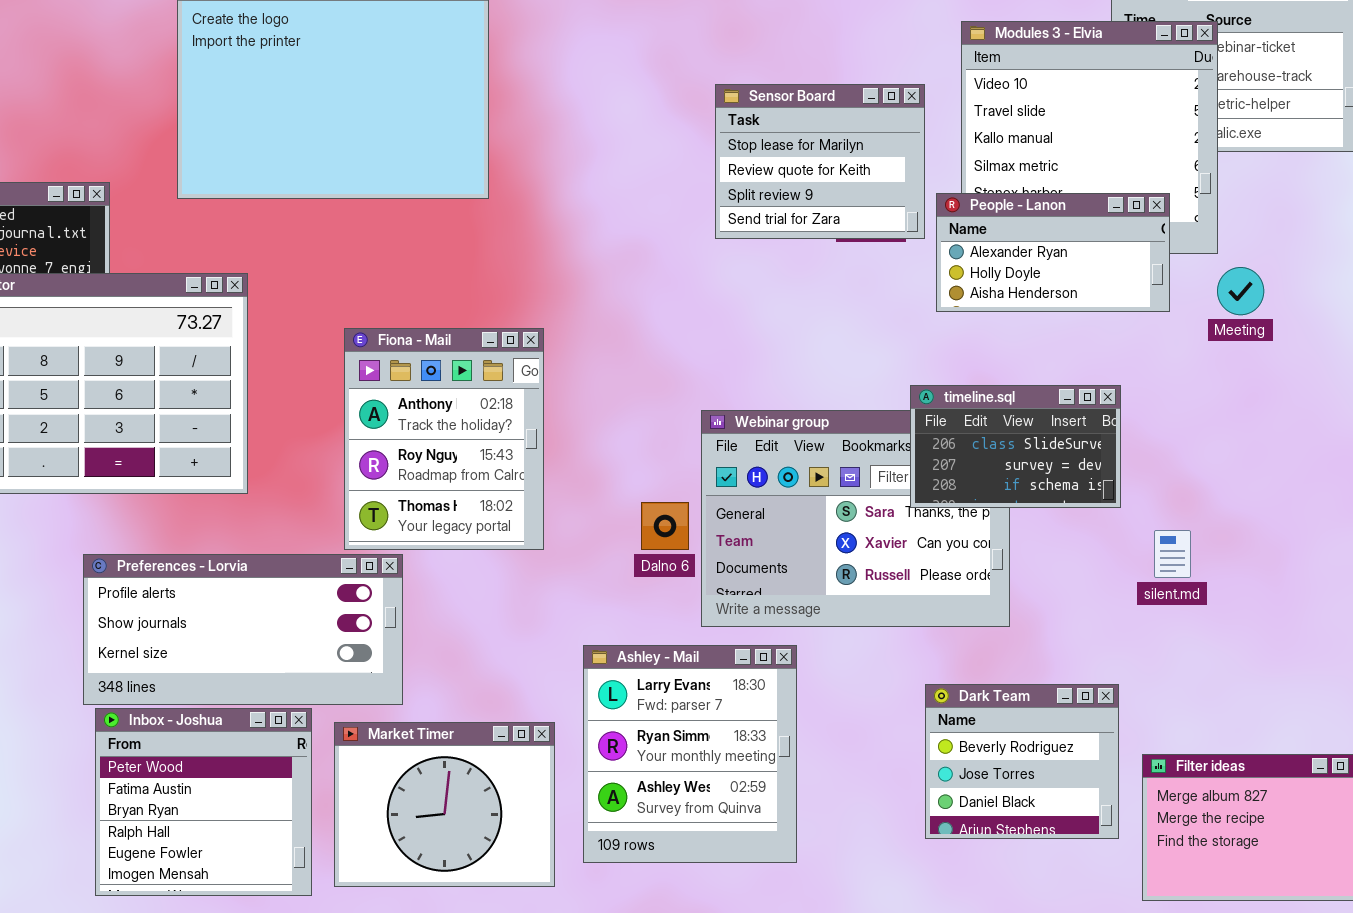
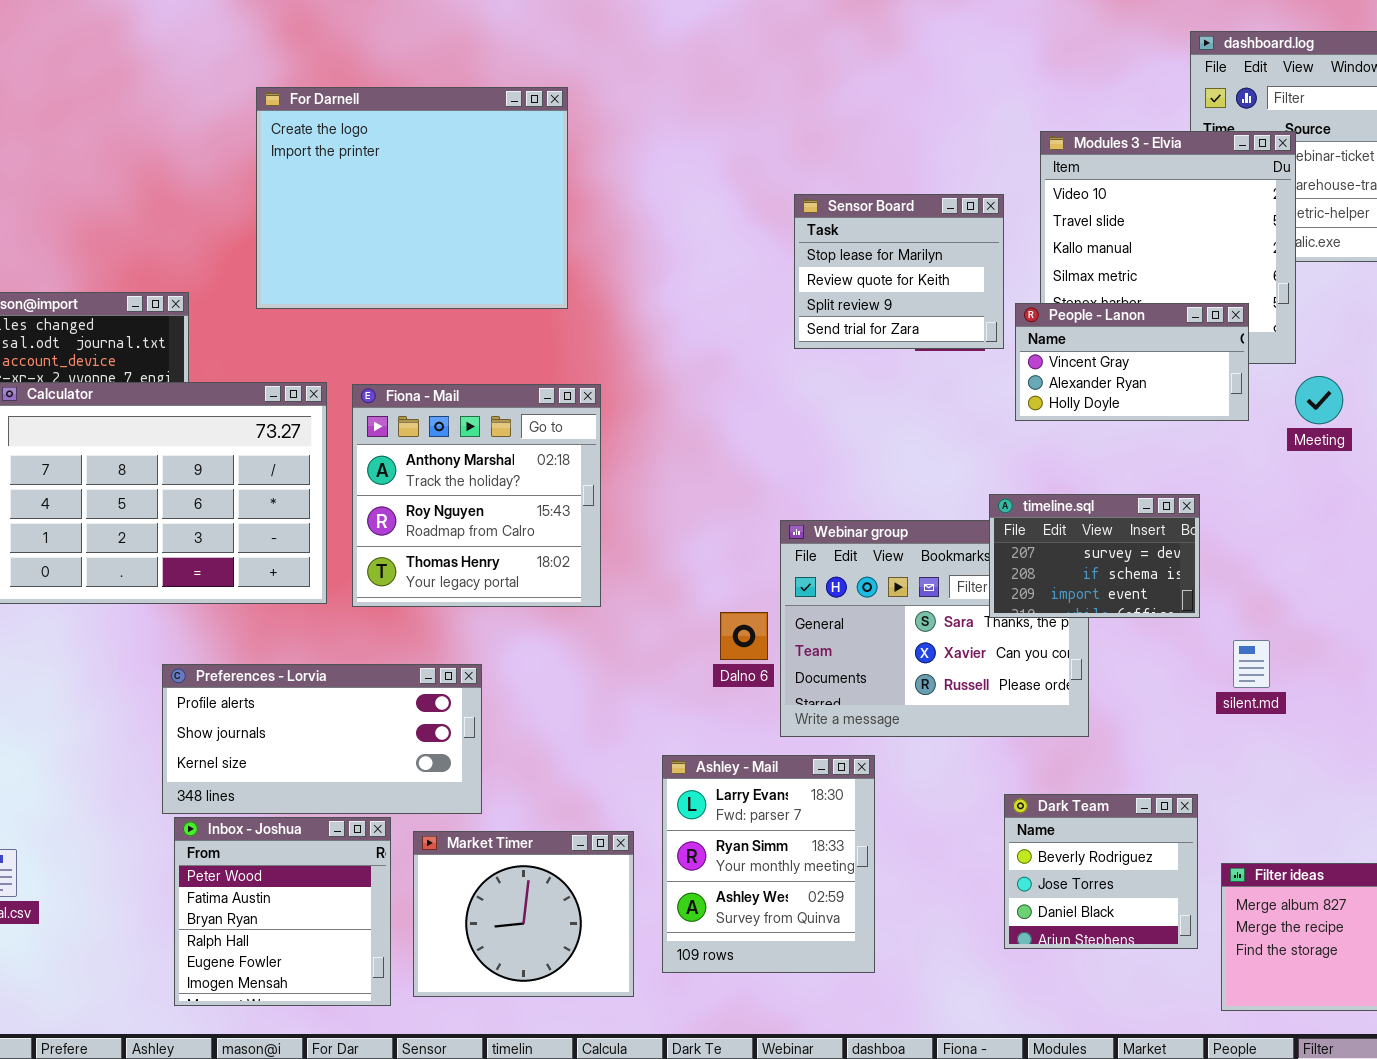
People - Lanon: [936,193,1170,312] -> [1015,303,1249,421], scrolled up 1 row
Fiona - Mail: [344,328,544,550] -> [352,384,601,607], moved, resized
timeline.sql: [910,385,1121,508] -> [989,494,1200,618], scrolled down 1 row

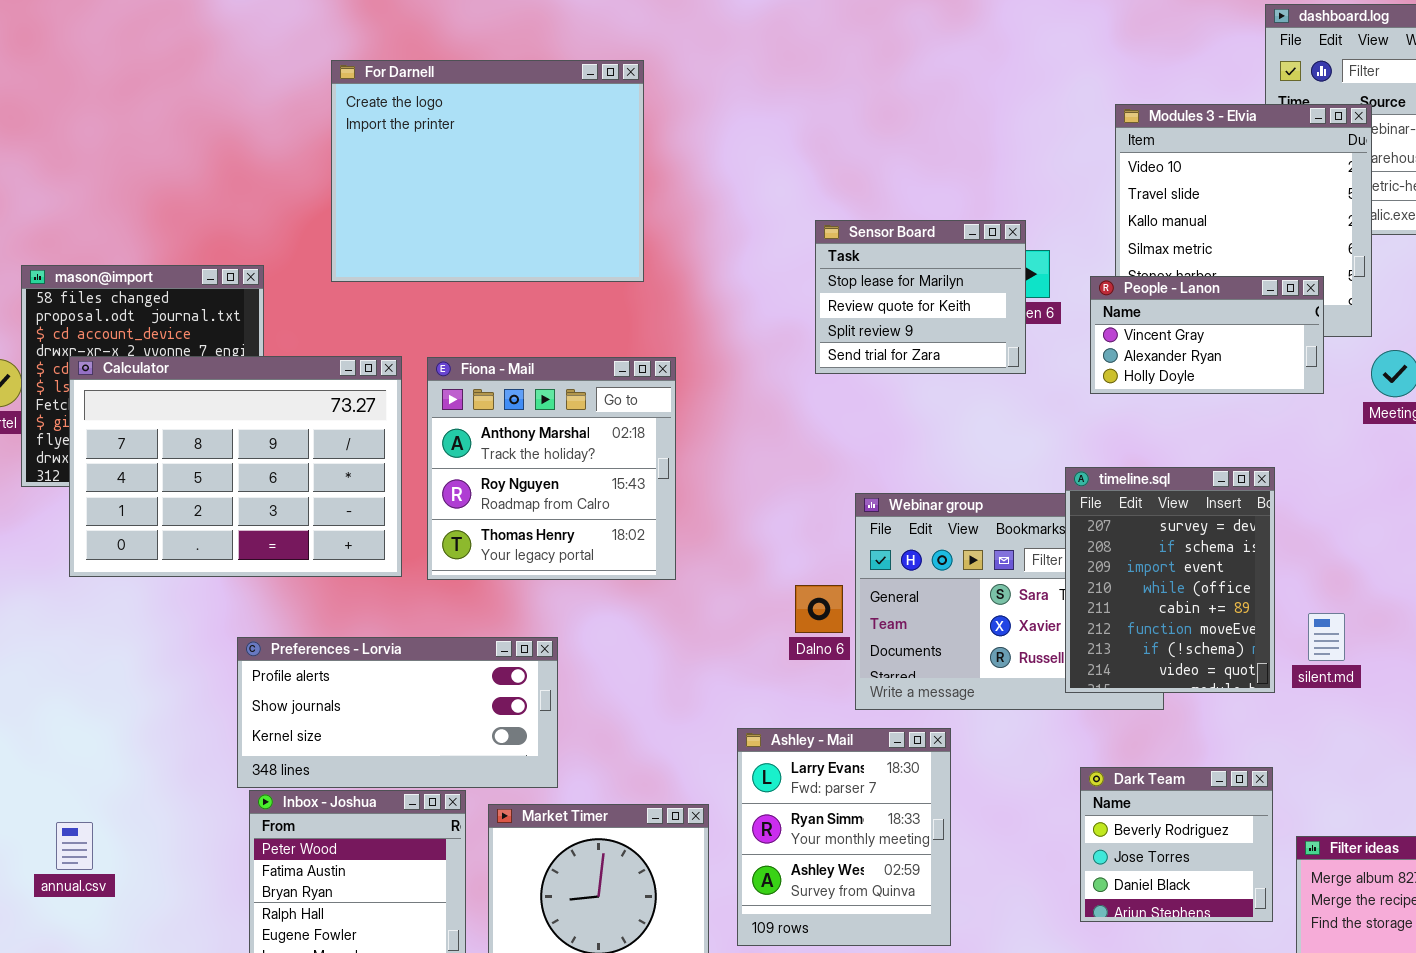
Sensor Board: [794,194,1004,349] -> [815,220,1026,374], moved
timeline.sql: [989,494,1200,618] -> [1065,467,1275,693], resized

